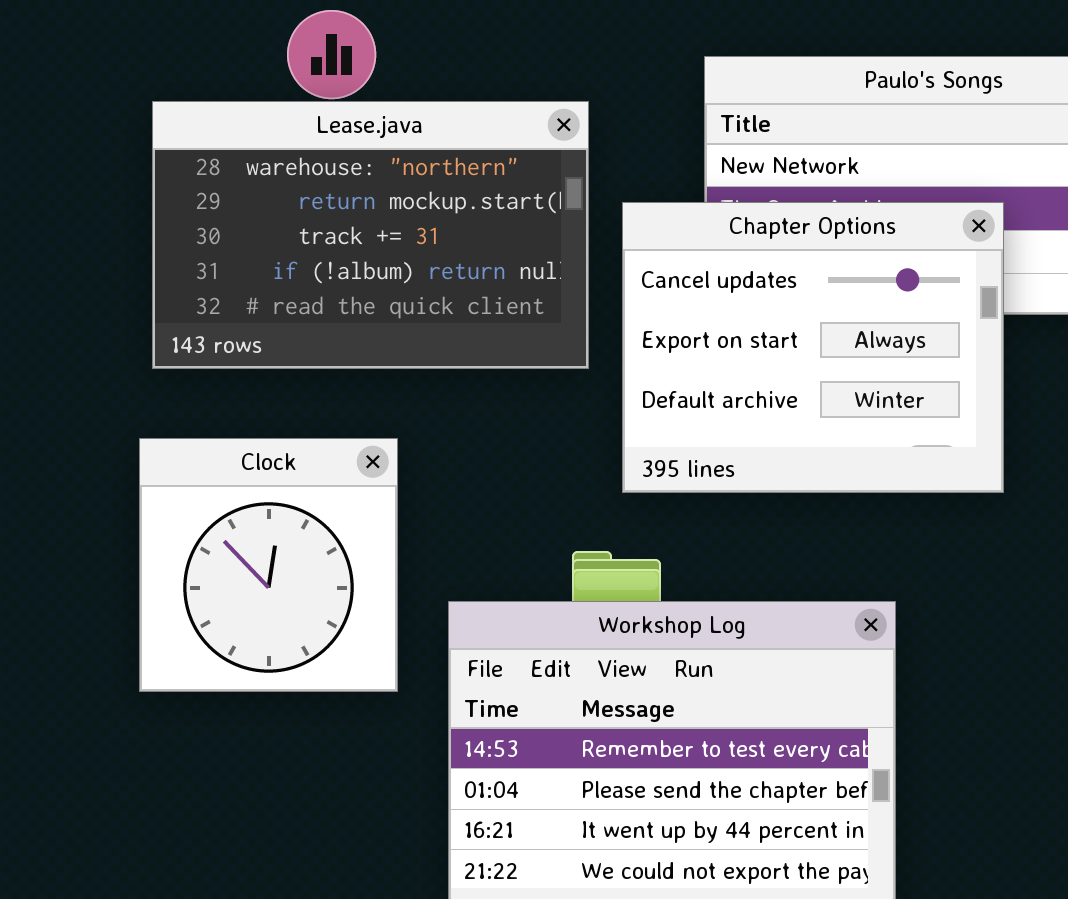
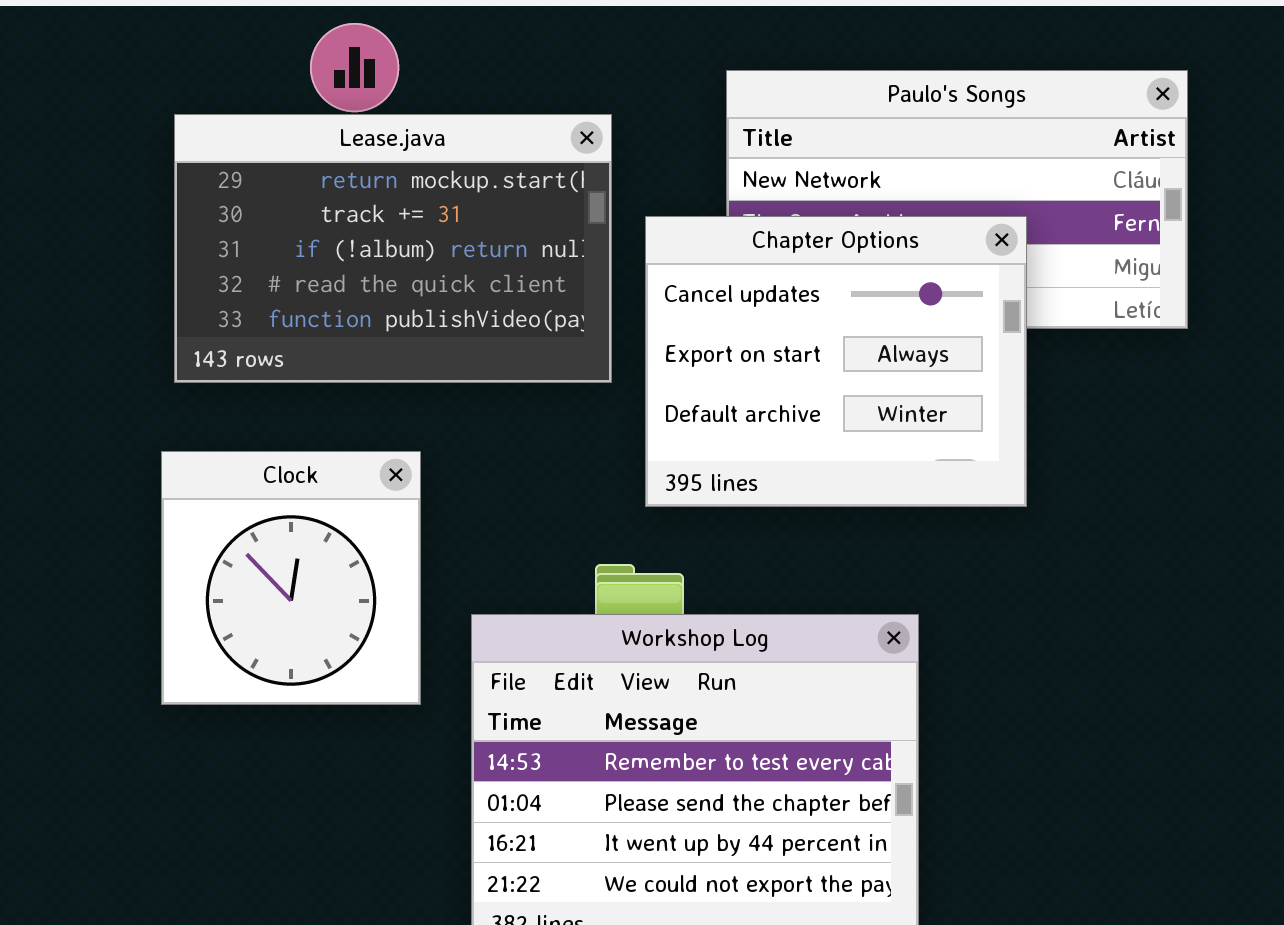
Lease.java: [152,101,589,369] -> [174,114,612,383], scrolled down 1 row

